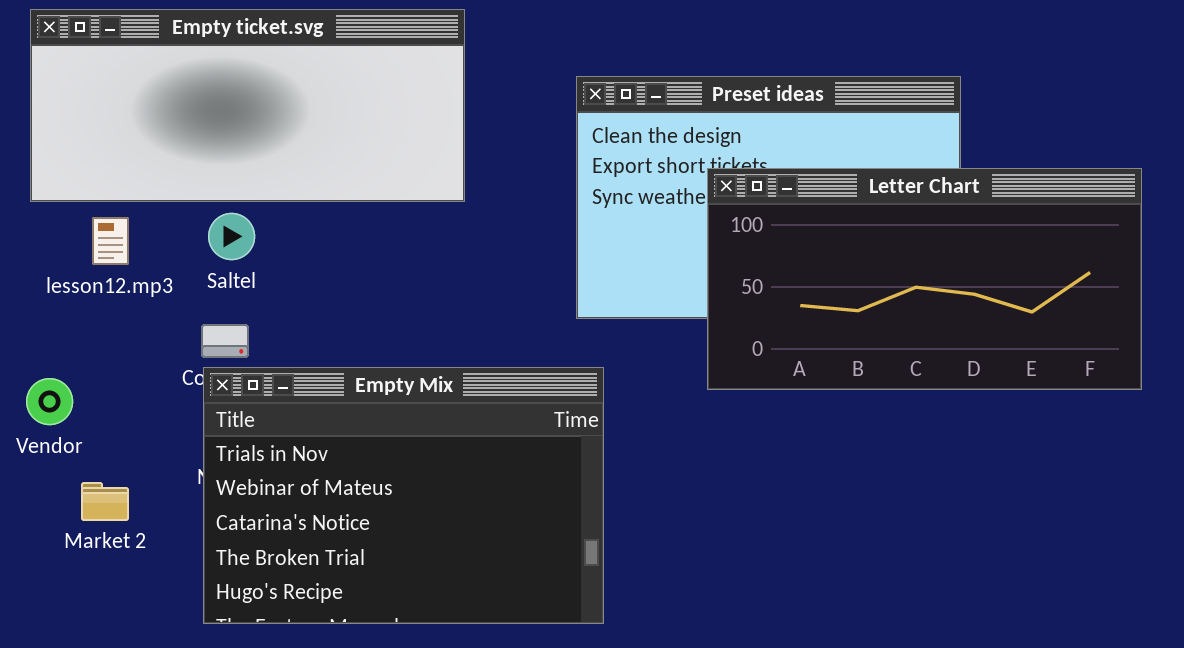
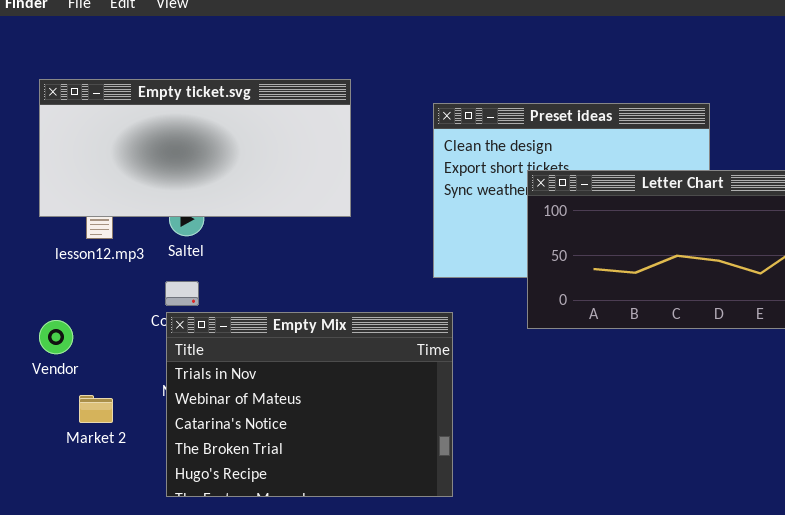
Empty ticket.svg: [30,9,465,202] -> [39,79,351,217], moved

